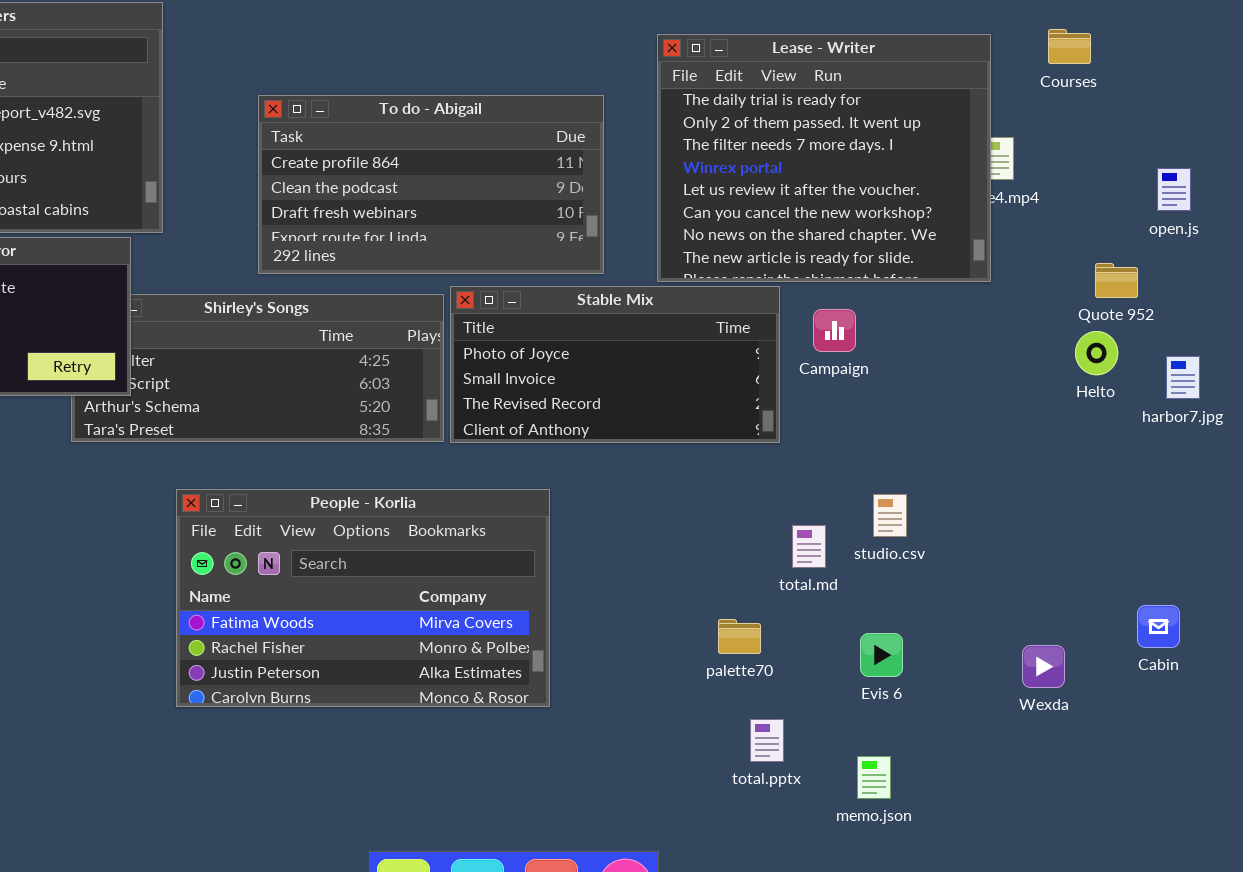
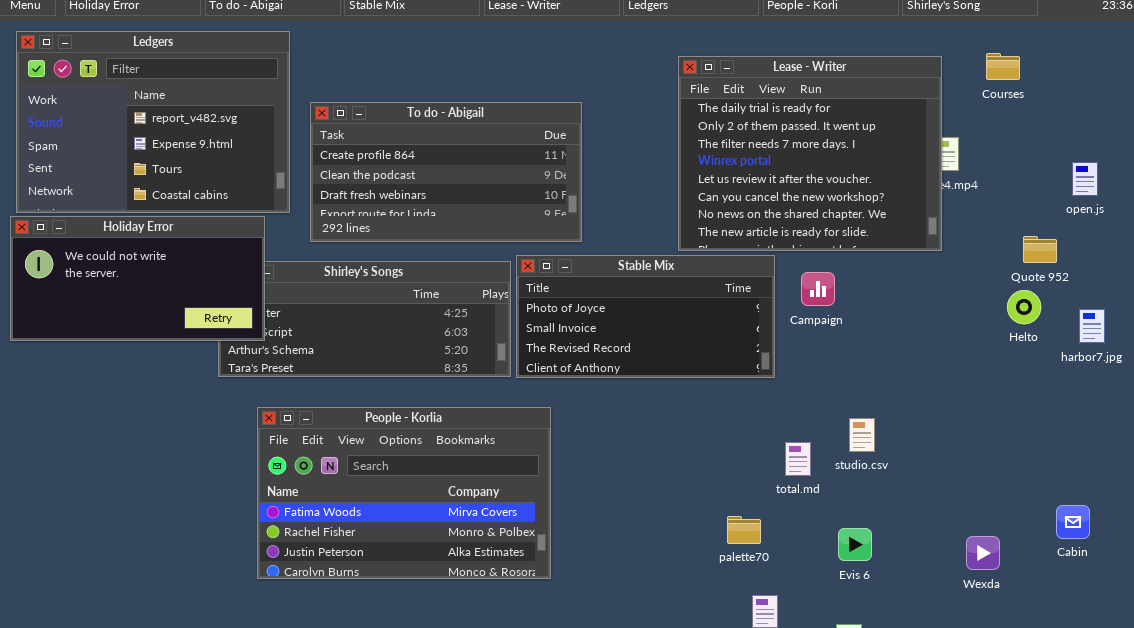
To do - Abigail: [258,95,604,274] -> [310,102,582,242], moved
People - Korlia: [176,489,550,707] -> [257,407,551,579], moved

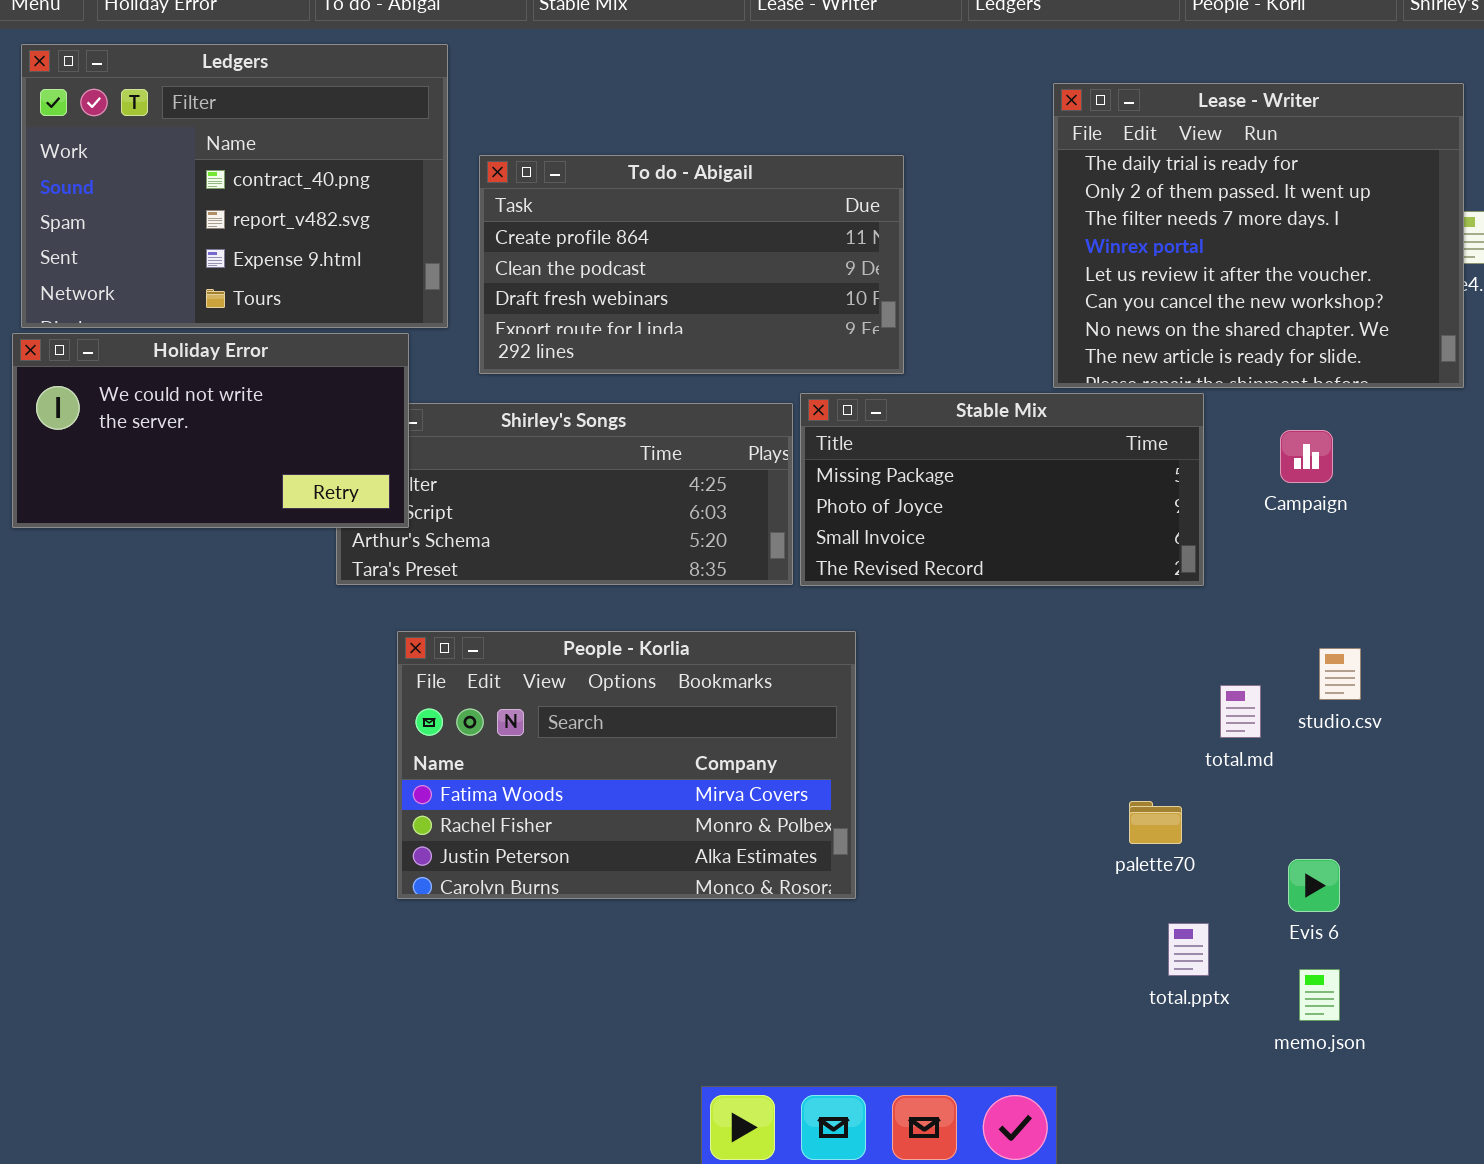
Ledgers: [16,31,290,213] -> [21,44,448,328], scrolled up 1 row
Stable Mix: [516,255,775,378] -> [800,393,1204,586], scrolled up 1 row
Campaign: [801,272,835,306] -> [1280,430,1333,483], moved
Evis 6: [838,528,872,561] -> [1288,859,1340,912], moved

